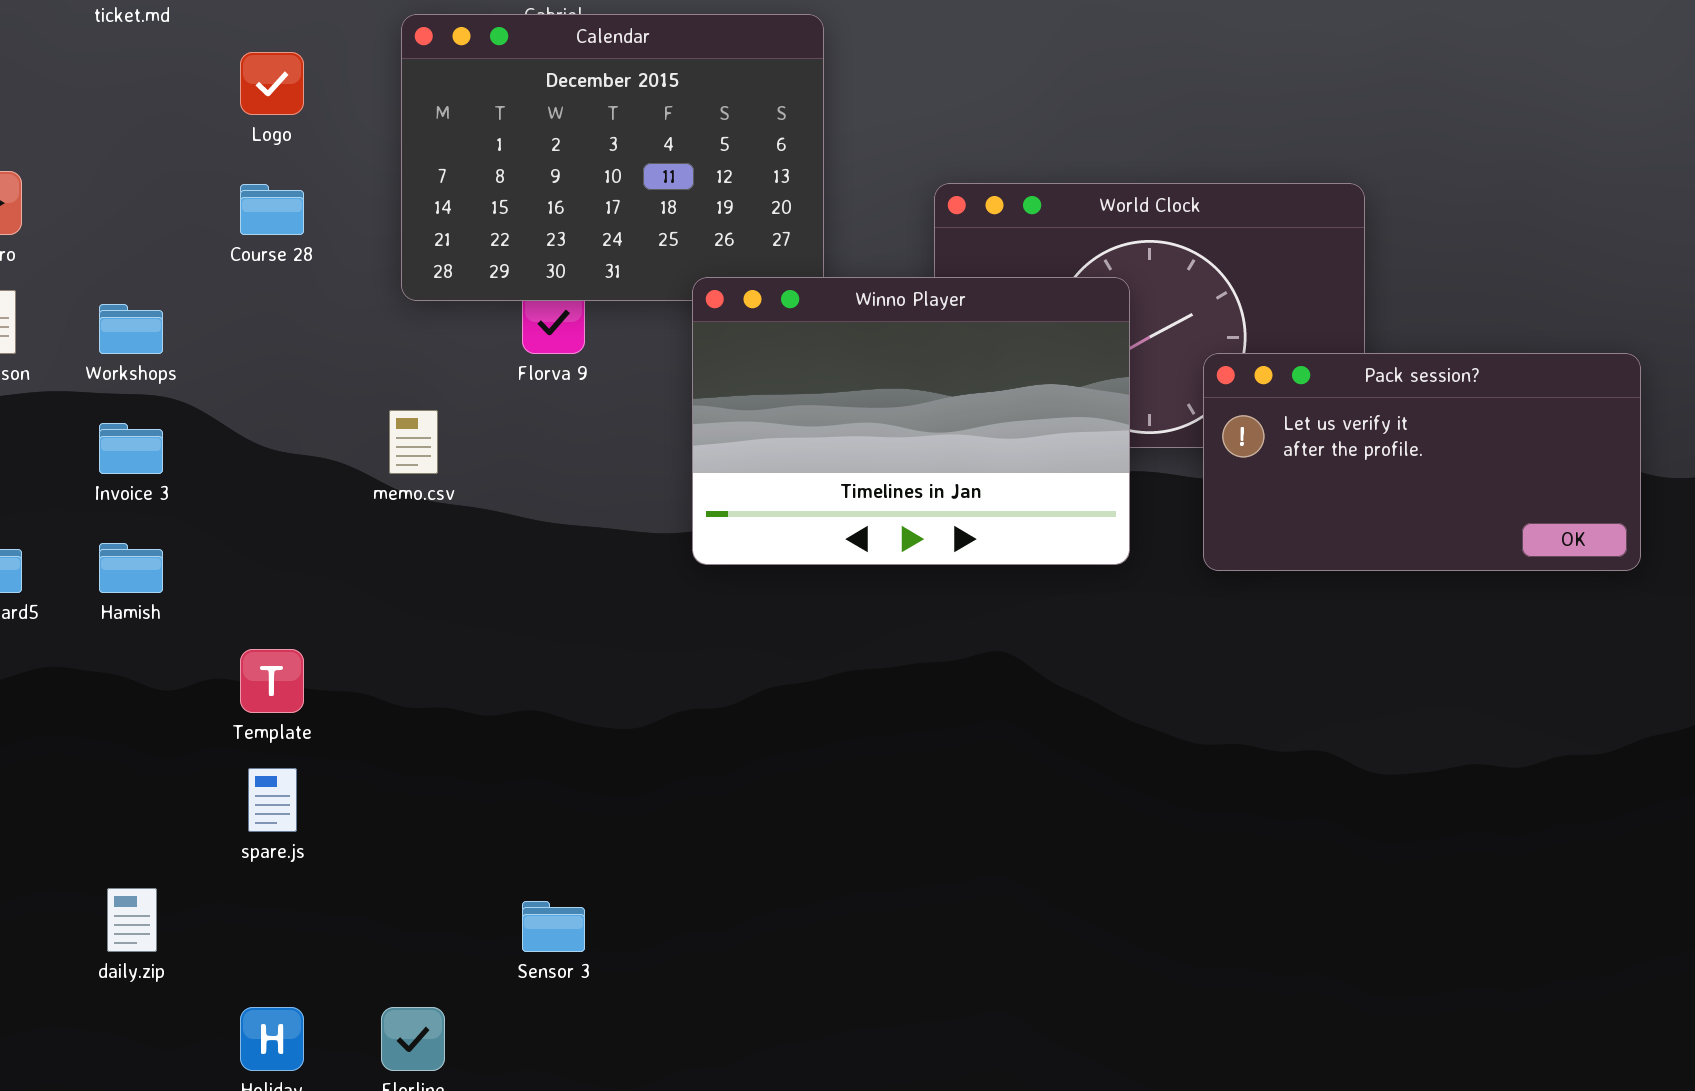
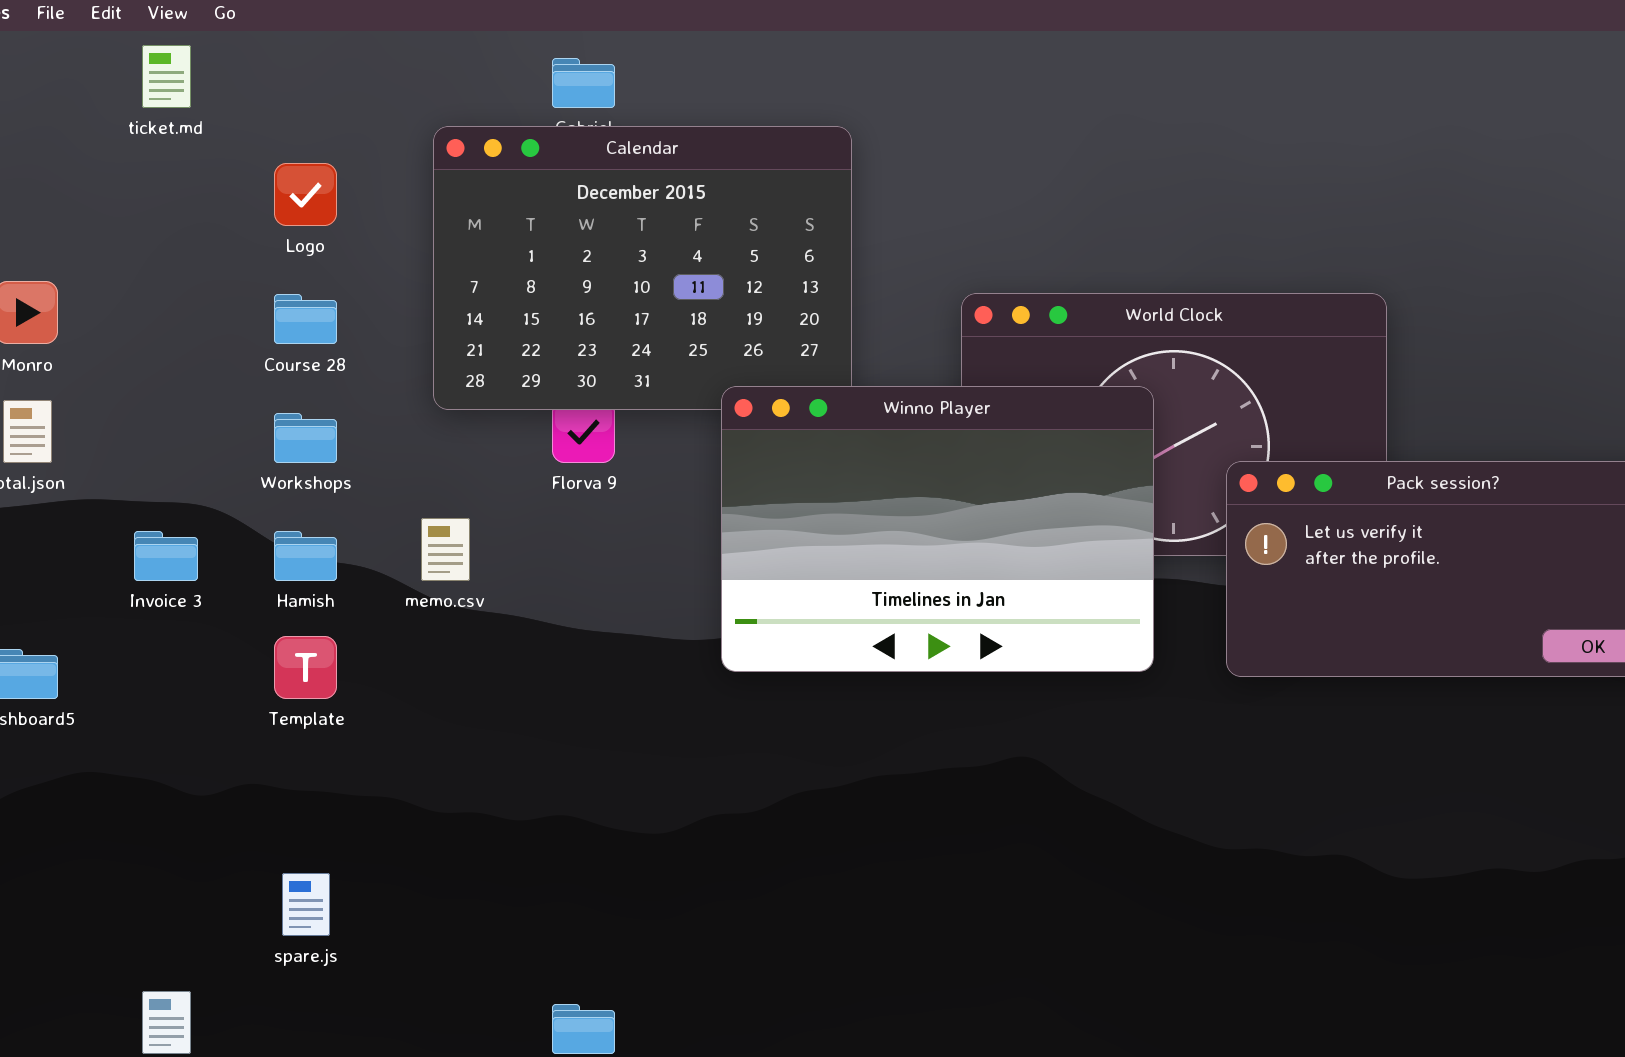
Workshops: [99,304,163,354] -> [274,413,337,463], moved
Hamish: [99,543,163,593] -> [274,531,337,581], moved
Template: [240,649,304,713] -> [274,636,337,699], moved

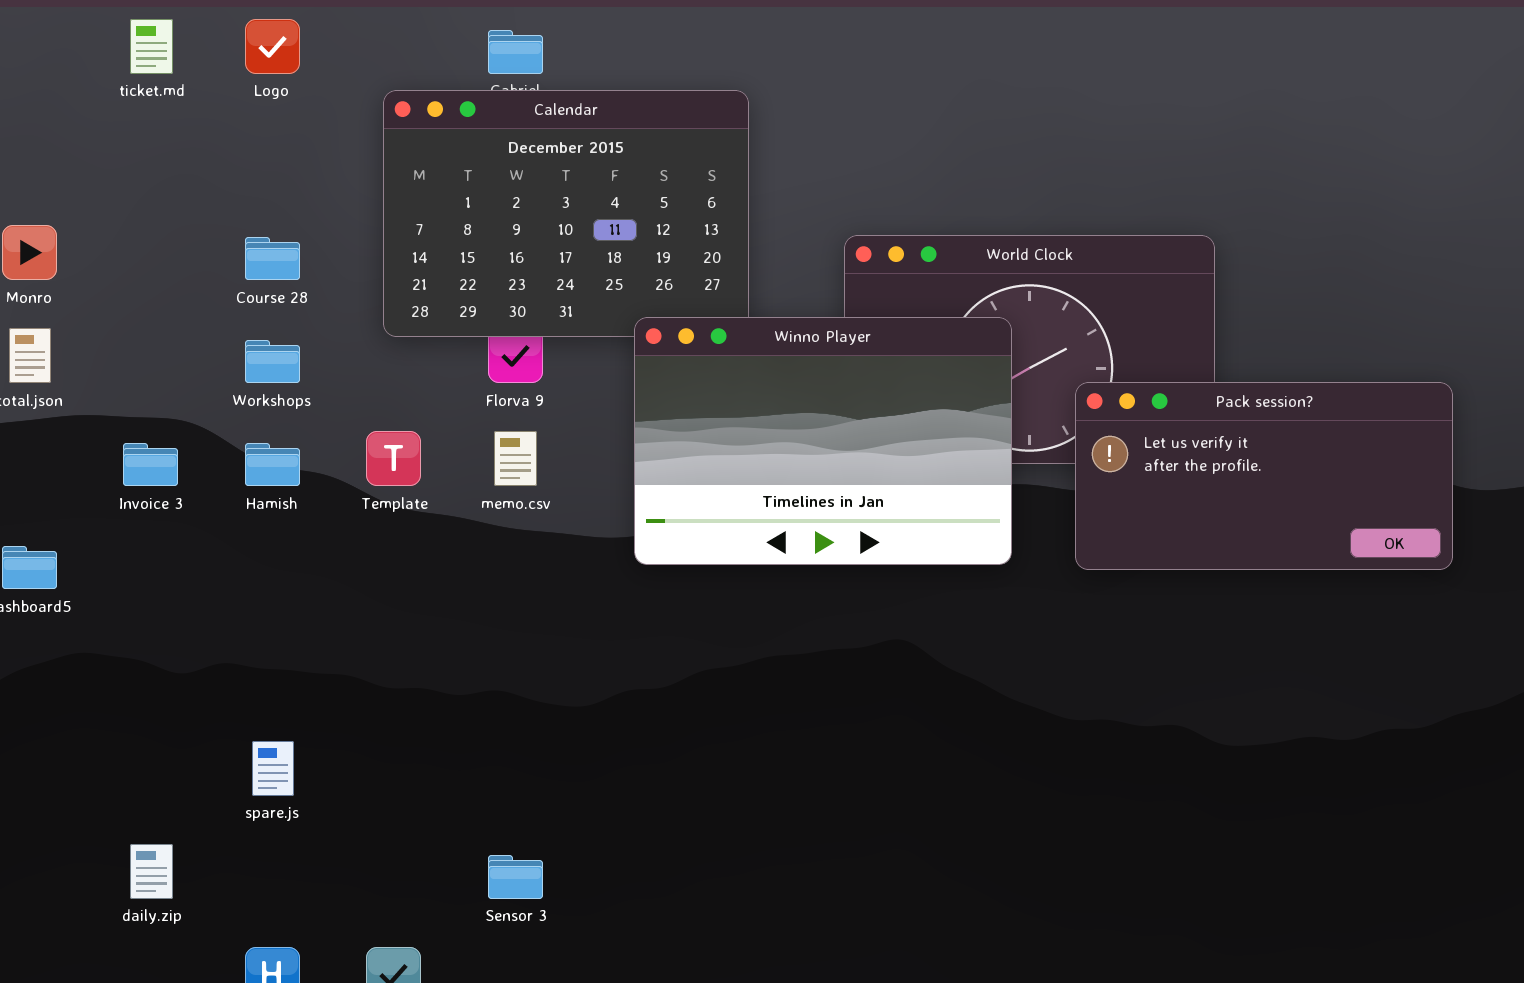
Logo: [274,163,337,226] -> [245,19,300,74], moved
memo.csv: [421,518,470,581] -> [494,431,537,486], moved
Template: [274,636,337,699] -> [366,431,421,486], moved

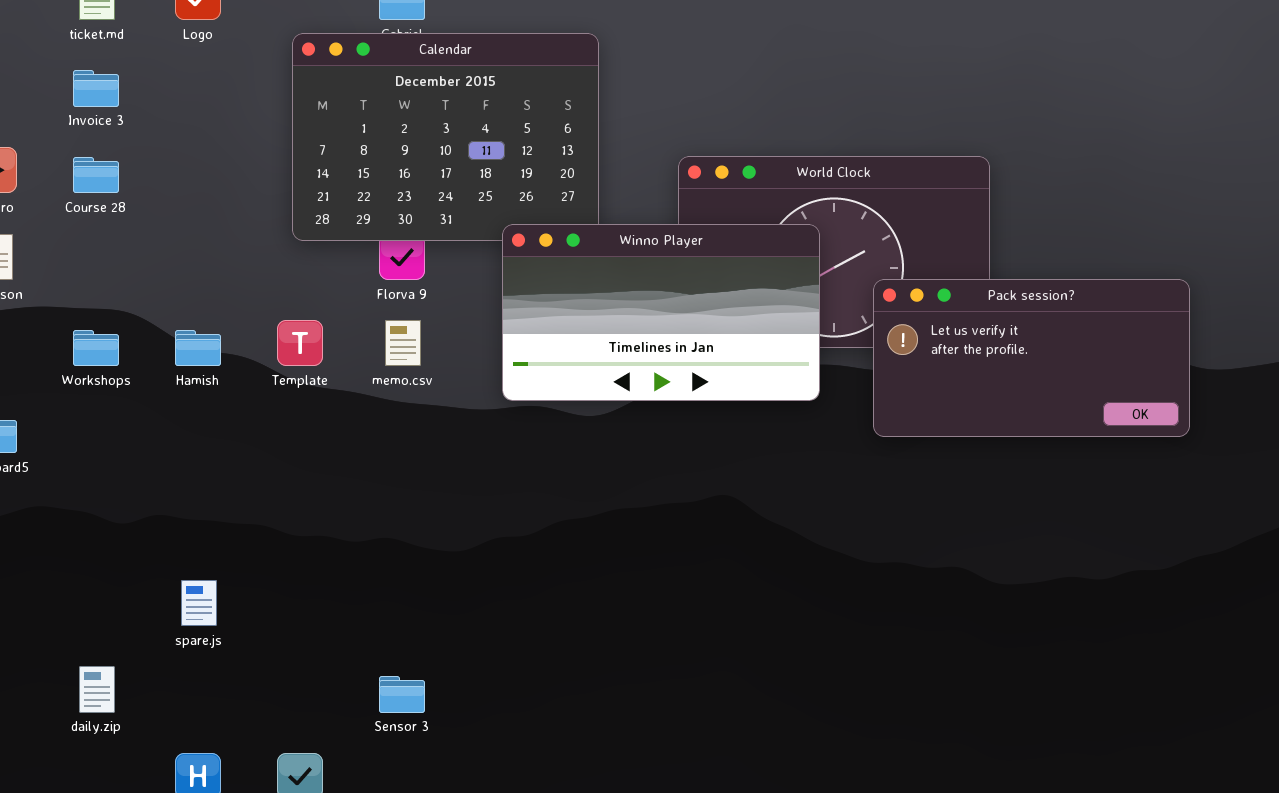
Course 28: [245,237,300,280] -> [73,157,119,193], moved
Winno Player: [634,317,1012,565] -> [502,224,820,401], resized
Workshops: [245,340,300,383] -> [73,330,119,366], moved
Invoice 3: [123,443,178,486] -> [73,70,119,107], moved

